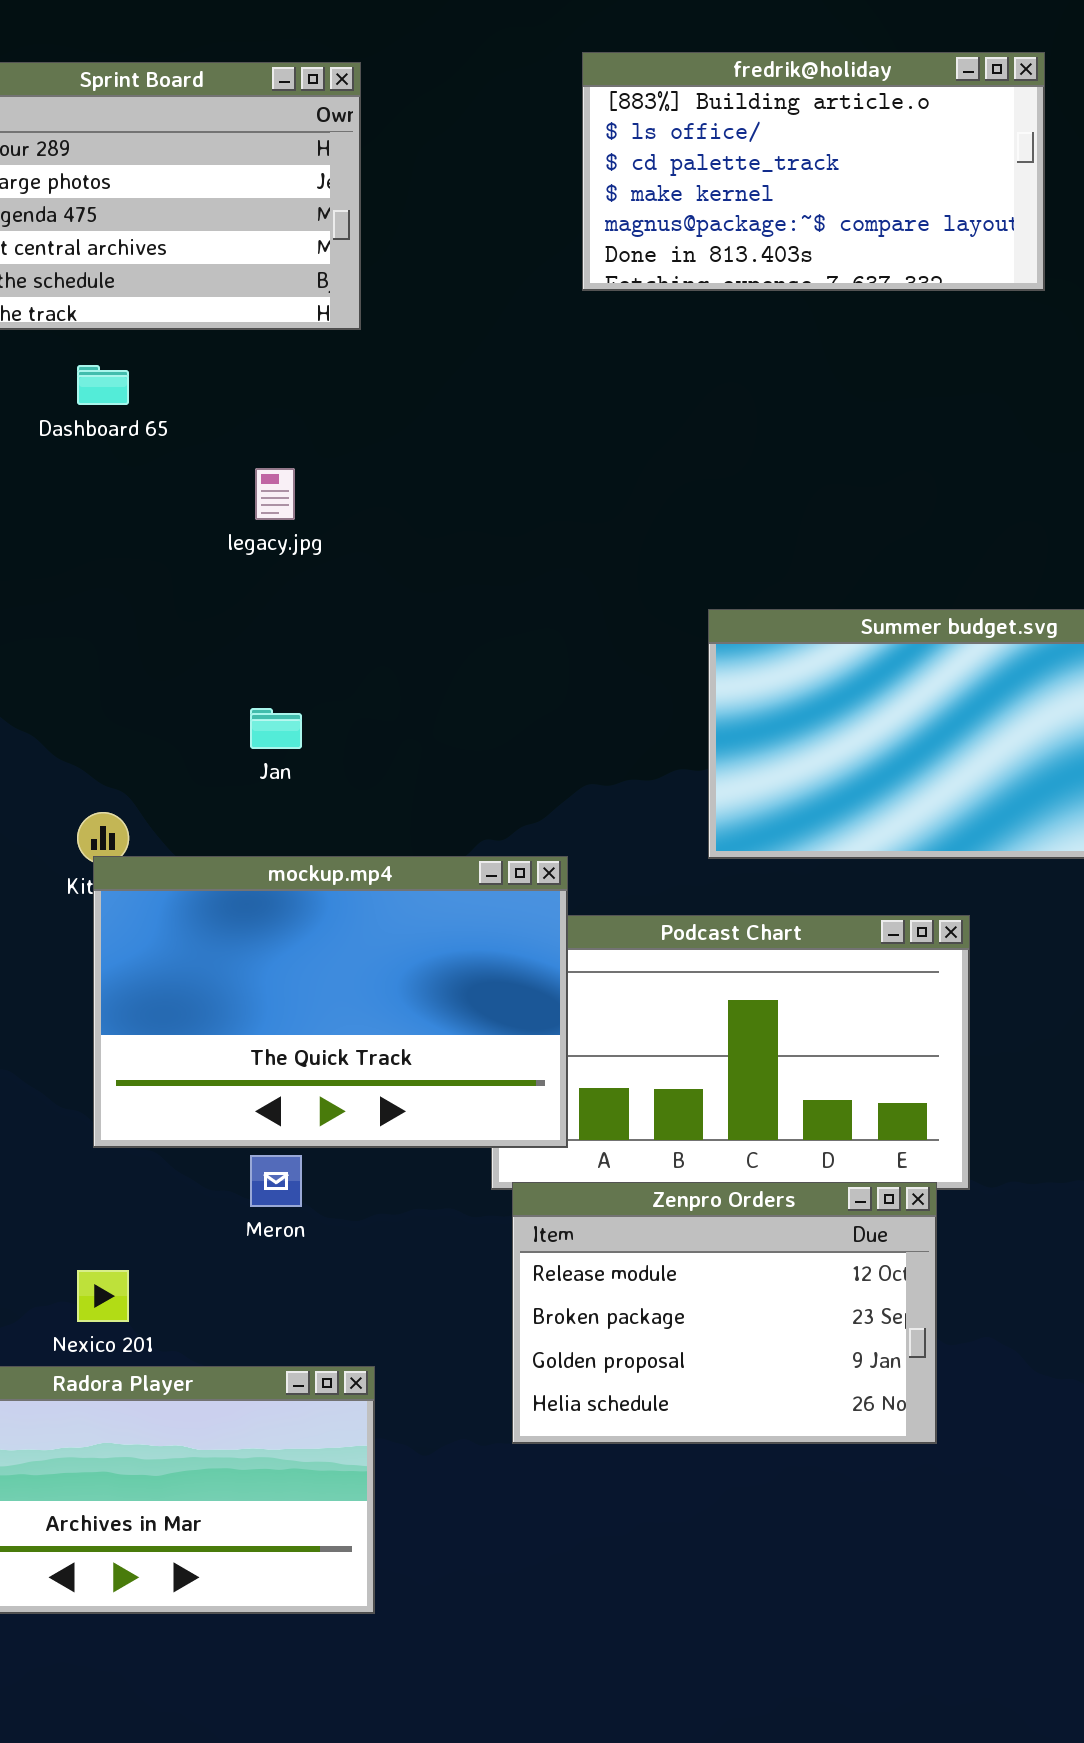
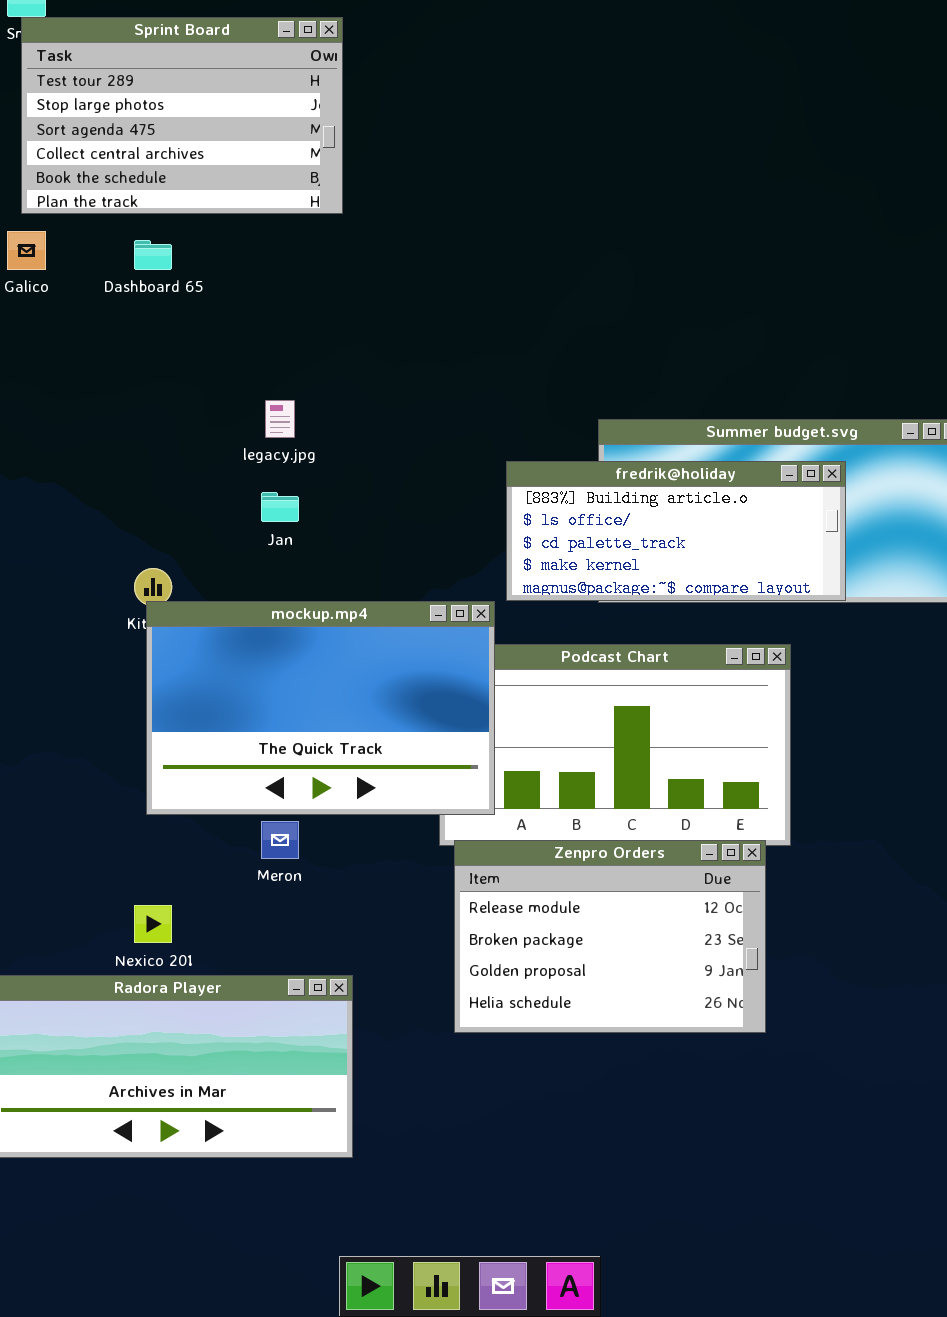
fredrik@holiday: [582,52,1045,291] -> [506,461,846,601], moved, resized
legacy.jpg: [255,468,295,520] -> [265,400,295,438], moved

